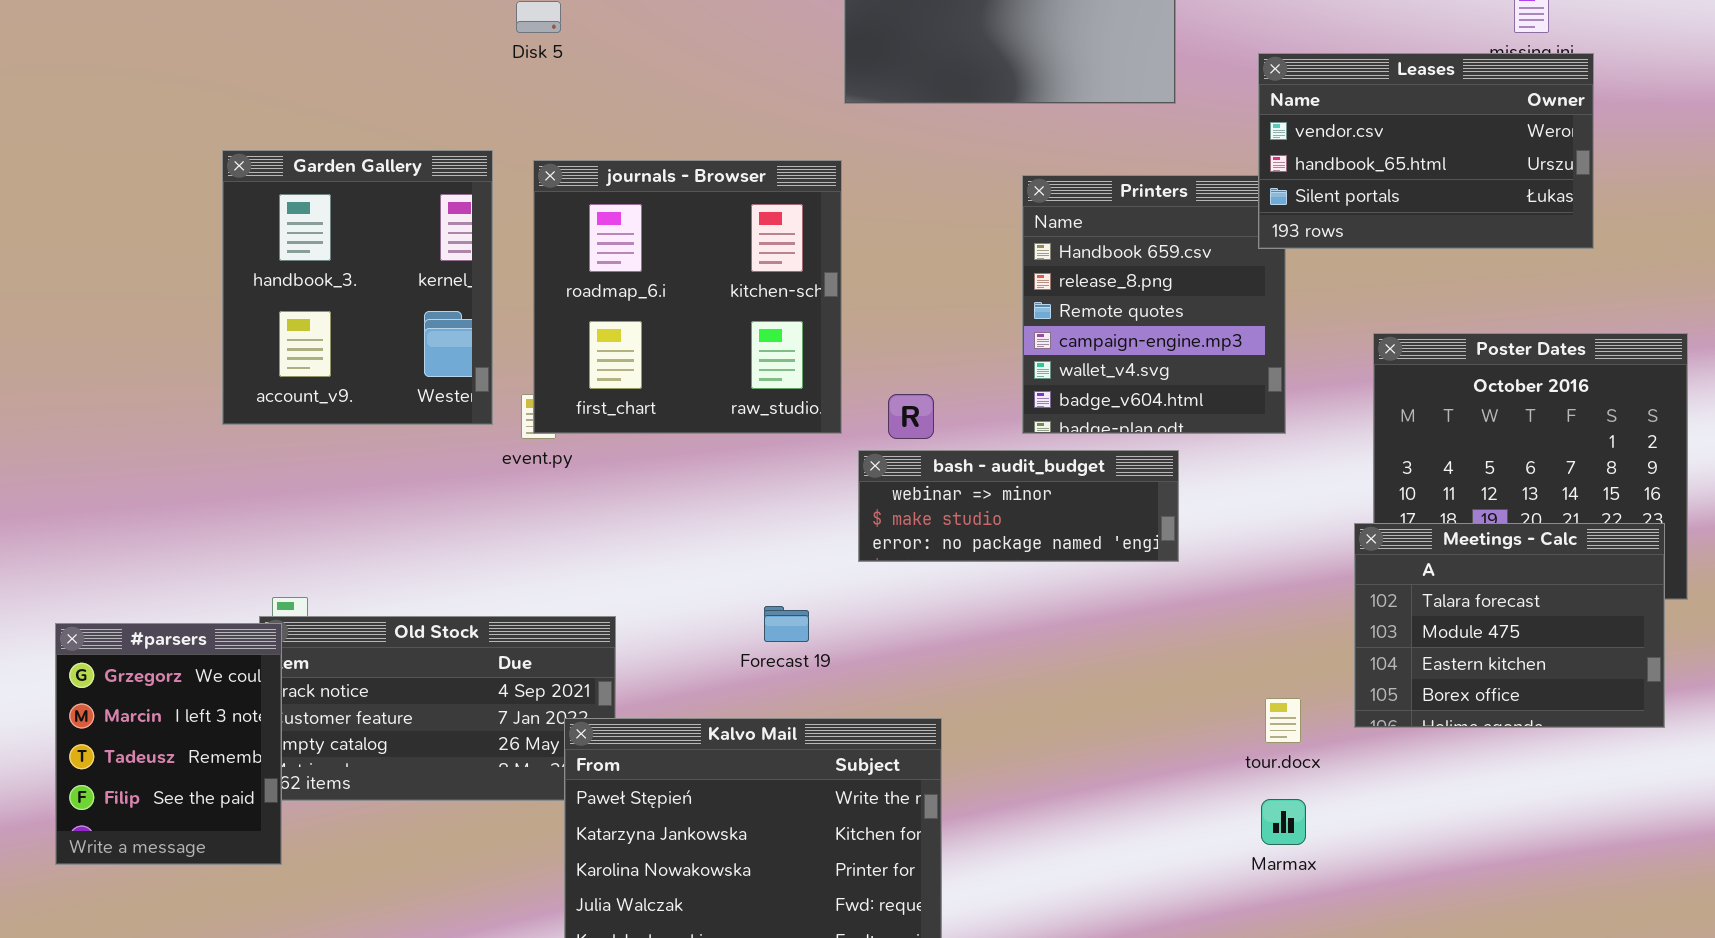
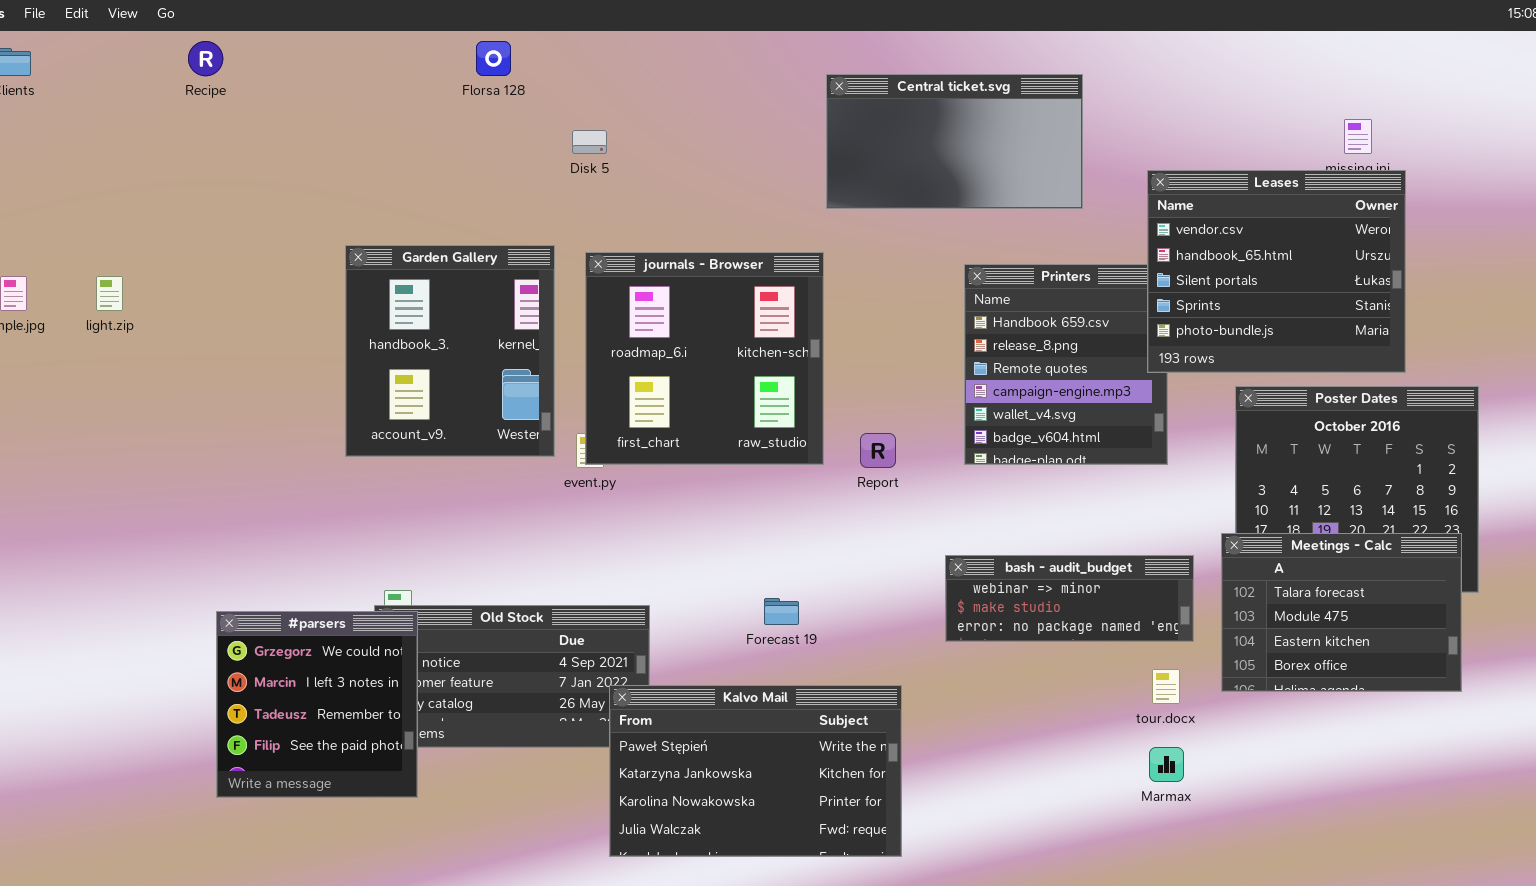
Leases: [1258,53,1594,249] -> [1147,170,1406,373], resized
bash - audit_budget: [858,450,1179,562] -> [945,555,1194,642], moved
#parsers: [55,623,282,865] -> [216,611,418,798], resized

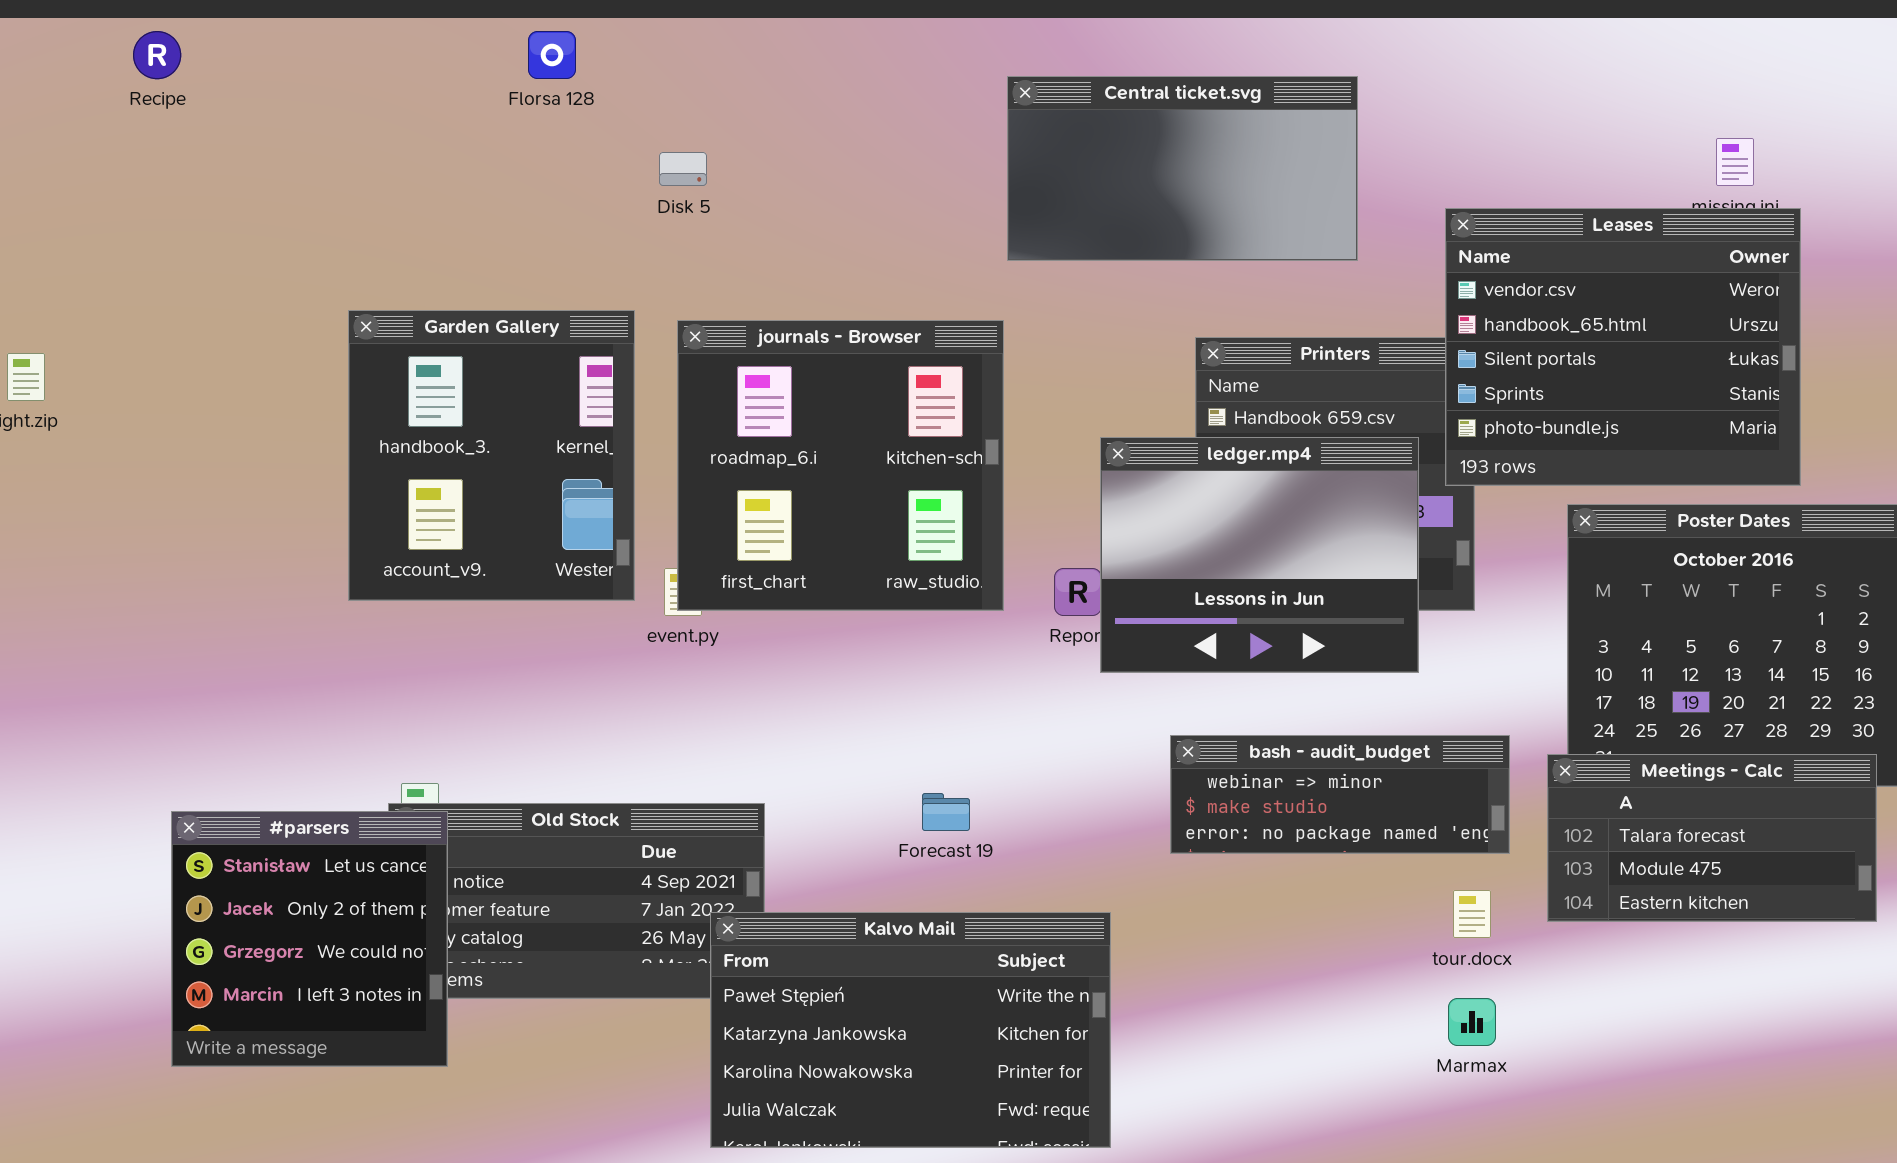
ledger.mp4: none -> [1100,437,1419,673], opened
Meetings - Calc: [1221,533,1462,692] -> [1547,754,1877,922], resized
#parsers: [216,611,418,798] -> [171,811,448,1067], scrolled up 2 rows

